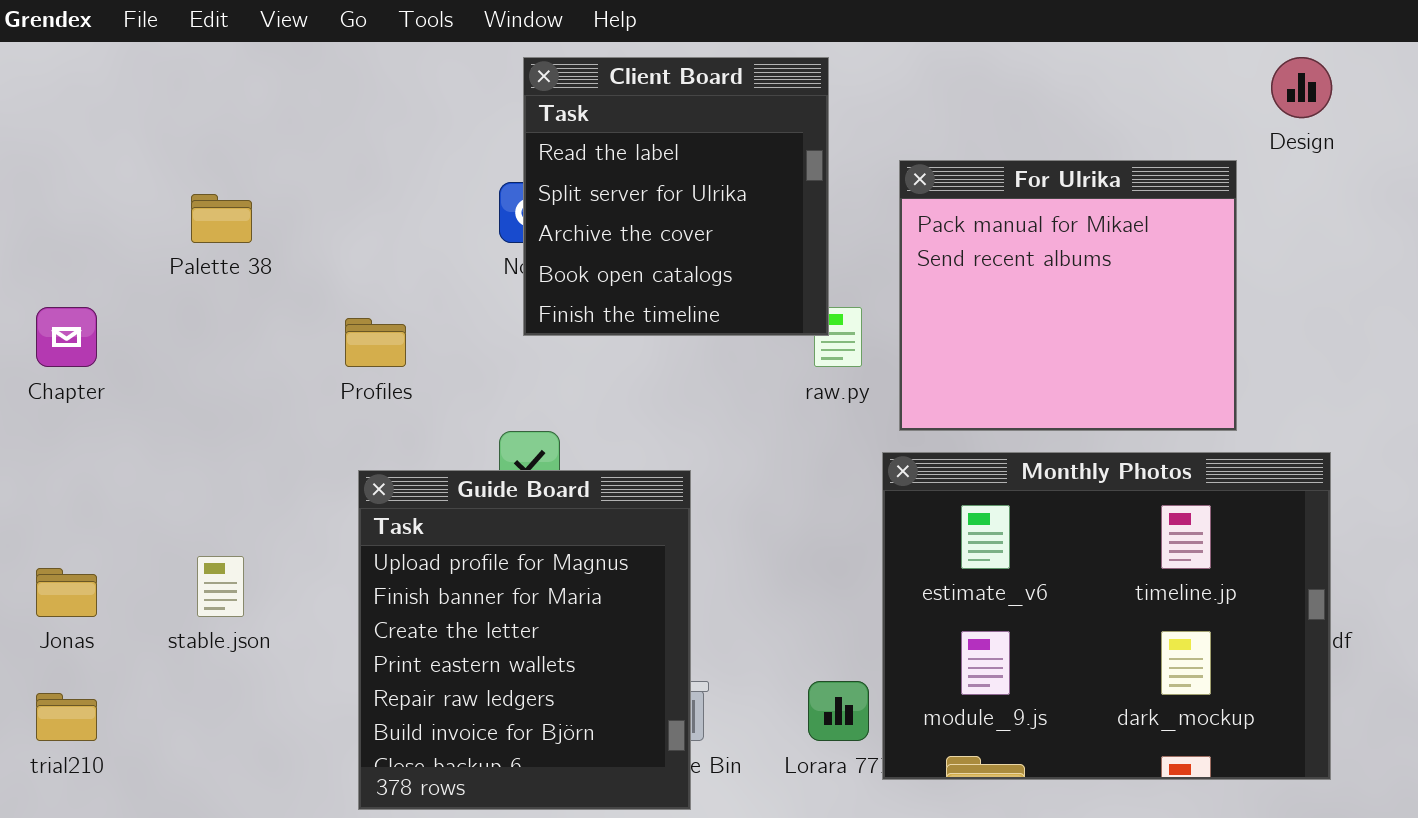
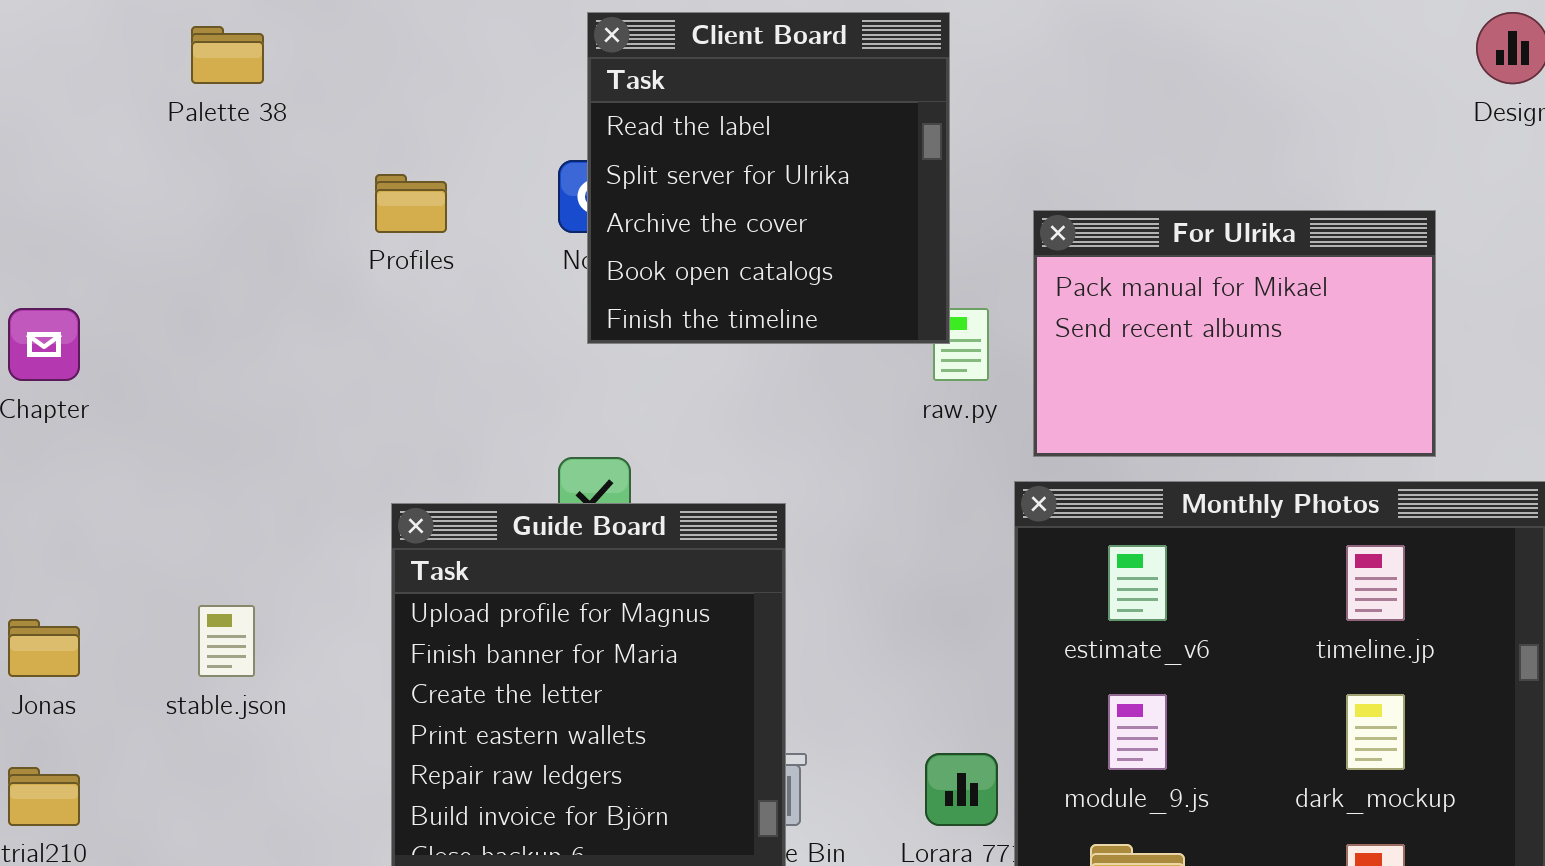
For Ulrika: [899,160,1237,431] -> [1033,210,1436,457], resized
Palette 38: [191,194,252,243] -> [191,26,264,84], moved
Profiles: [345,318,406,367] -> [375,174,447,233], moved

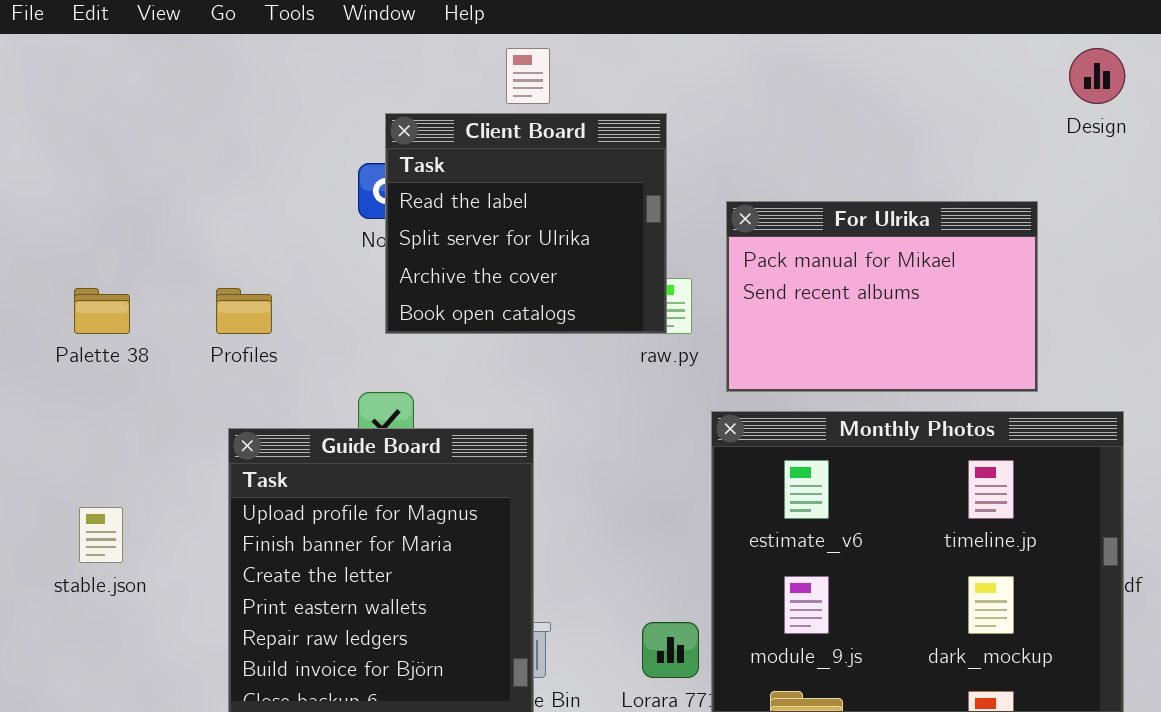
Client Board: [587,12,950,344] -> [385,113,667,334], moved, resized
Palette 38: [191,26,264,84] -> [74,288,130,334], moved
Profiles: [375,174,447,233] -> [216,288,272,334], moved

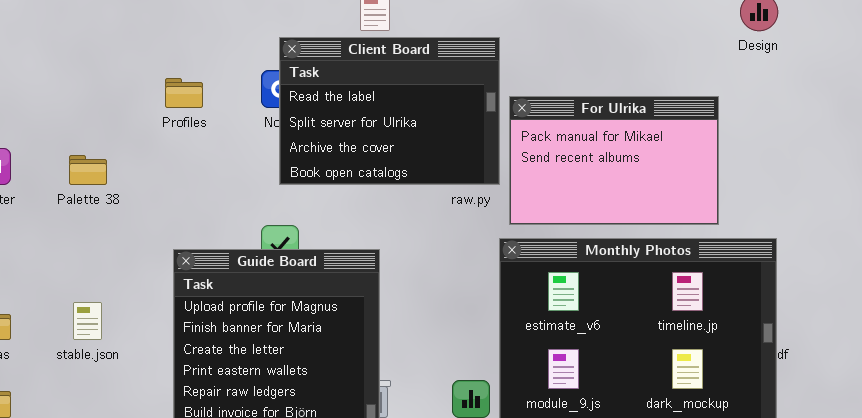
Client Board: [385,113,667,334] -> [279,37,500,185], resized
Profiles: [216,288,272,334] -> [165,78,203,108], moved

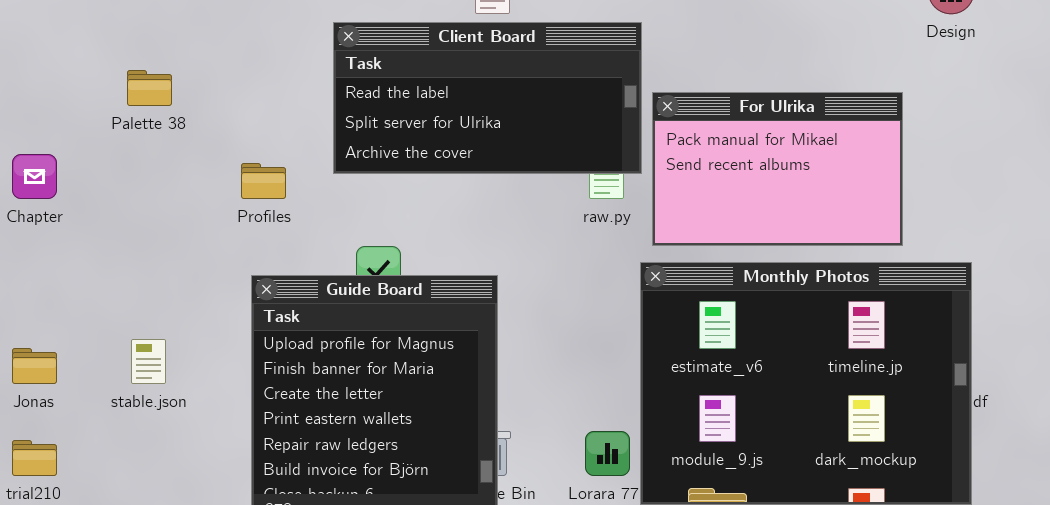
Client Board: [279,37,500,185] -> [333,22,642,174], resized
Profiles: [165,78,203,108] -> [241,163,286,199], moved
Palette 38: [69,155,107,185] -> [127,70,172,106], moved

